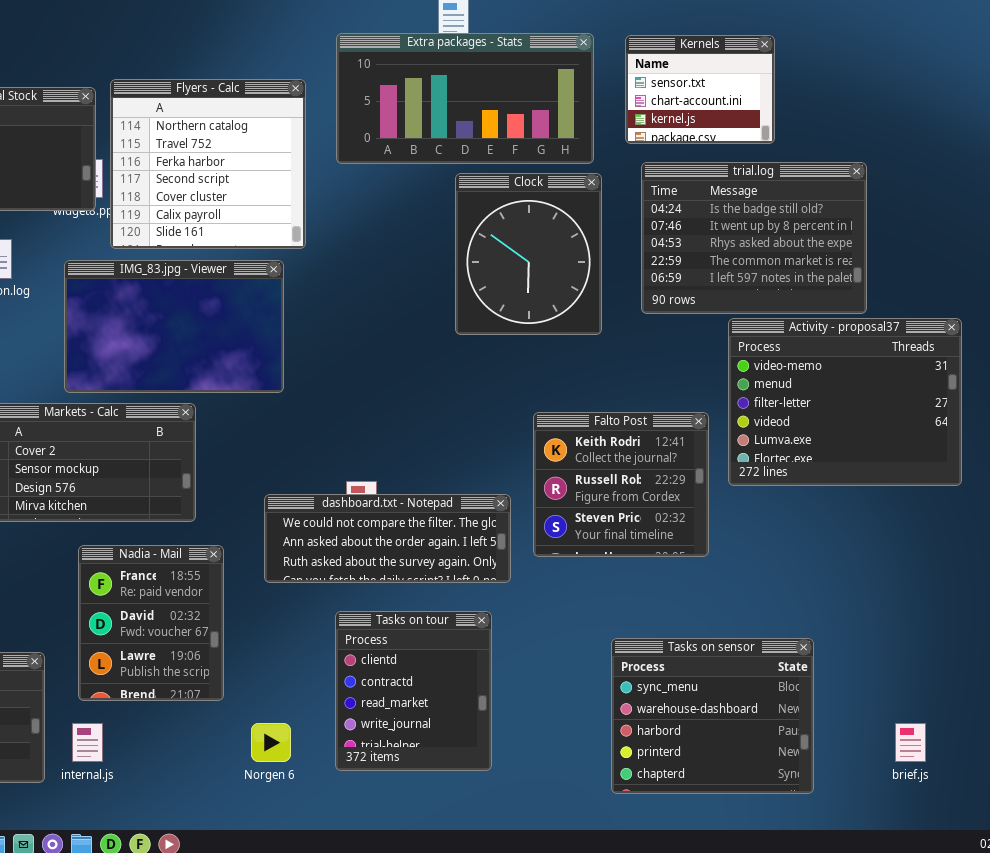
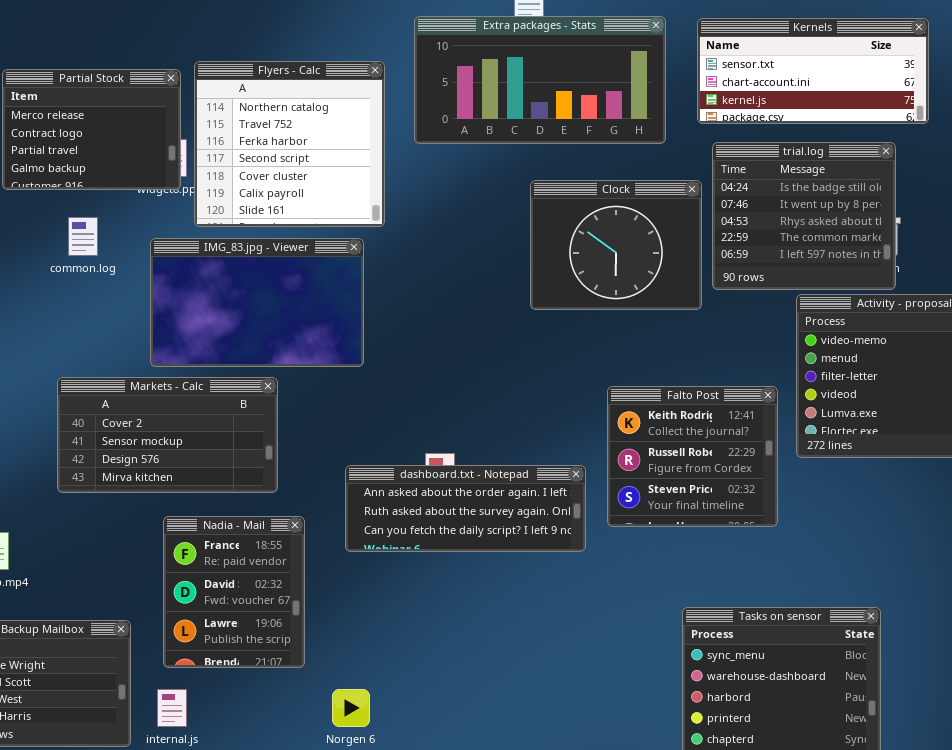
Kernels: [625,35,775,144] -> [697,18,929,124], resized
trial.log: [641,162,867,314] -> [712,142,896,290], resized
Clock: [455,173,602,335] -> [530,180,702,310], resized
dashboard.txt - Notepad: [264,494,511,583] -> [345,465,586,552], scrolled down 1 row
Tasks on tour: [335,611,492,771] -> none, closed

